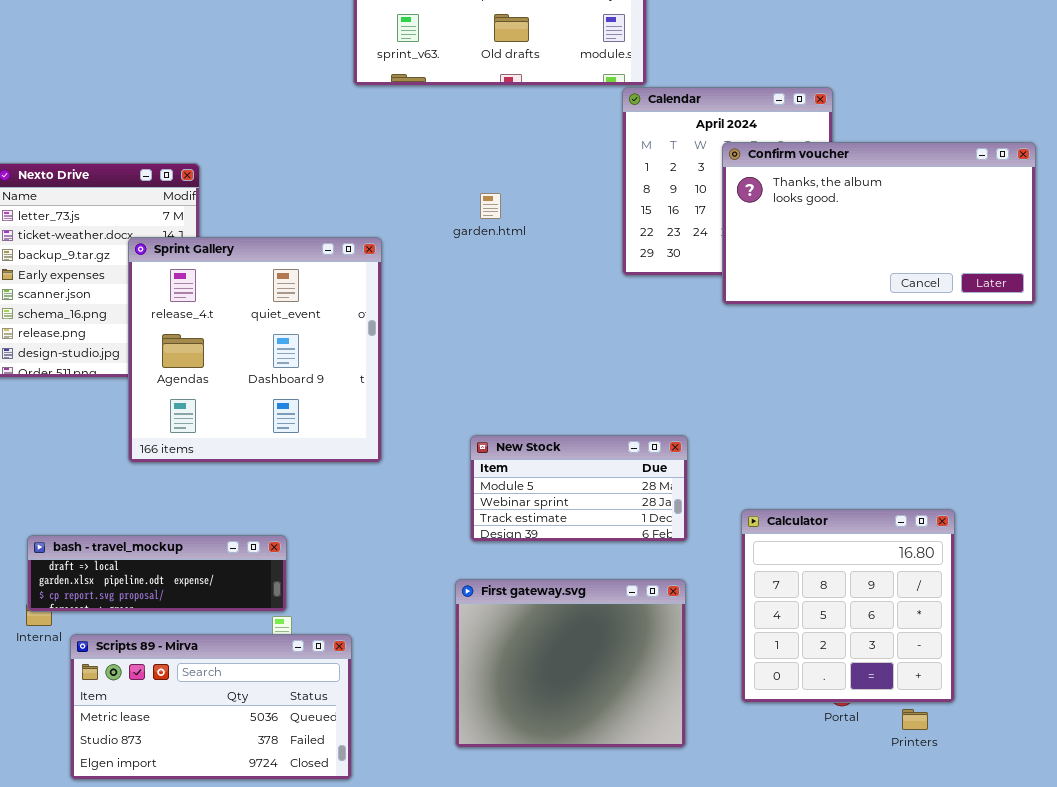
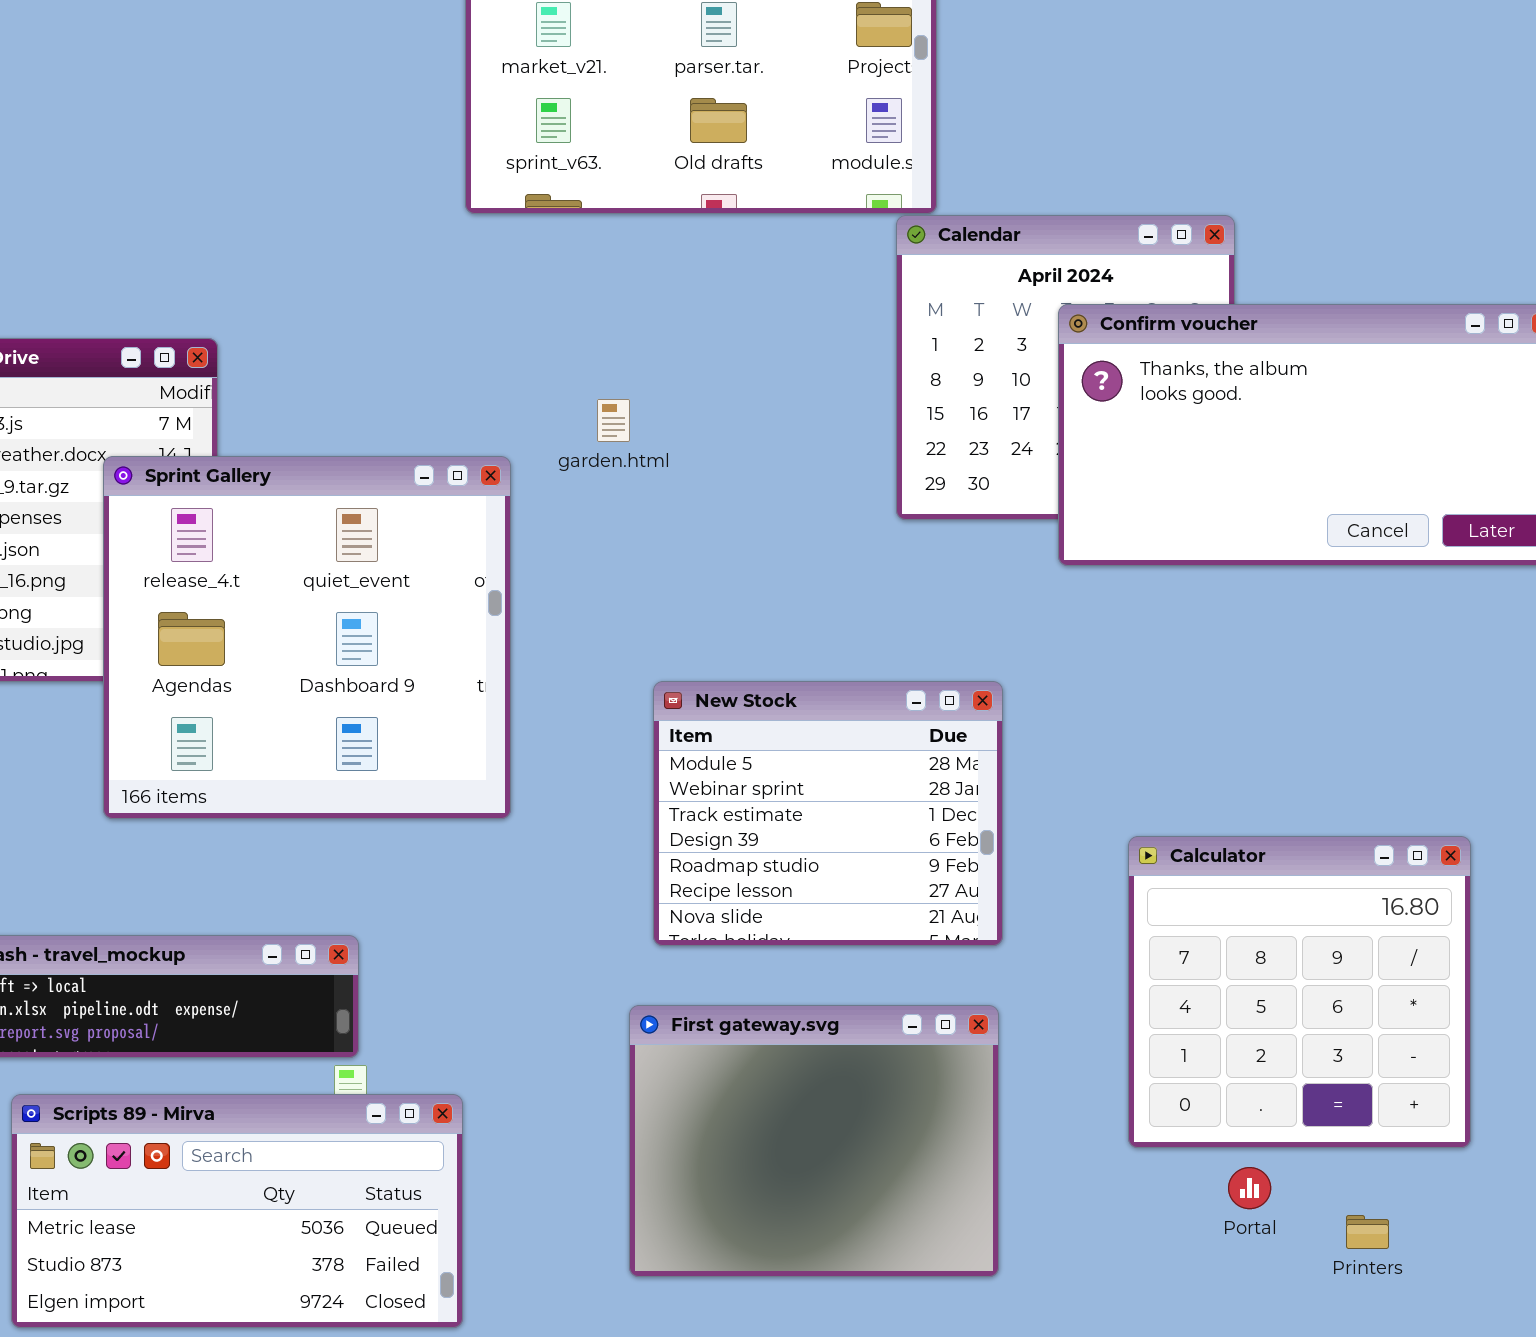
garden.html: [480,193,501,219] -> [597,399,630,442], moved
New Stock: [470,435,688,542] -> [653,681,1003,946], resized
Calculator: [741,509,955,703] -> [1128,836,1471,1148], moved

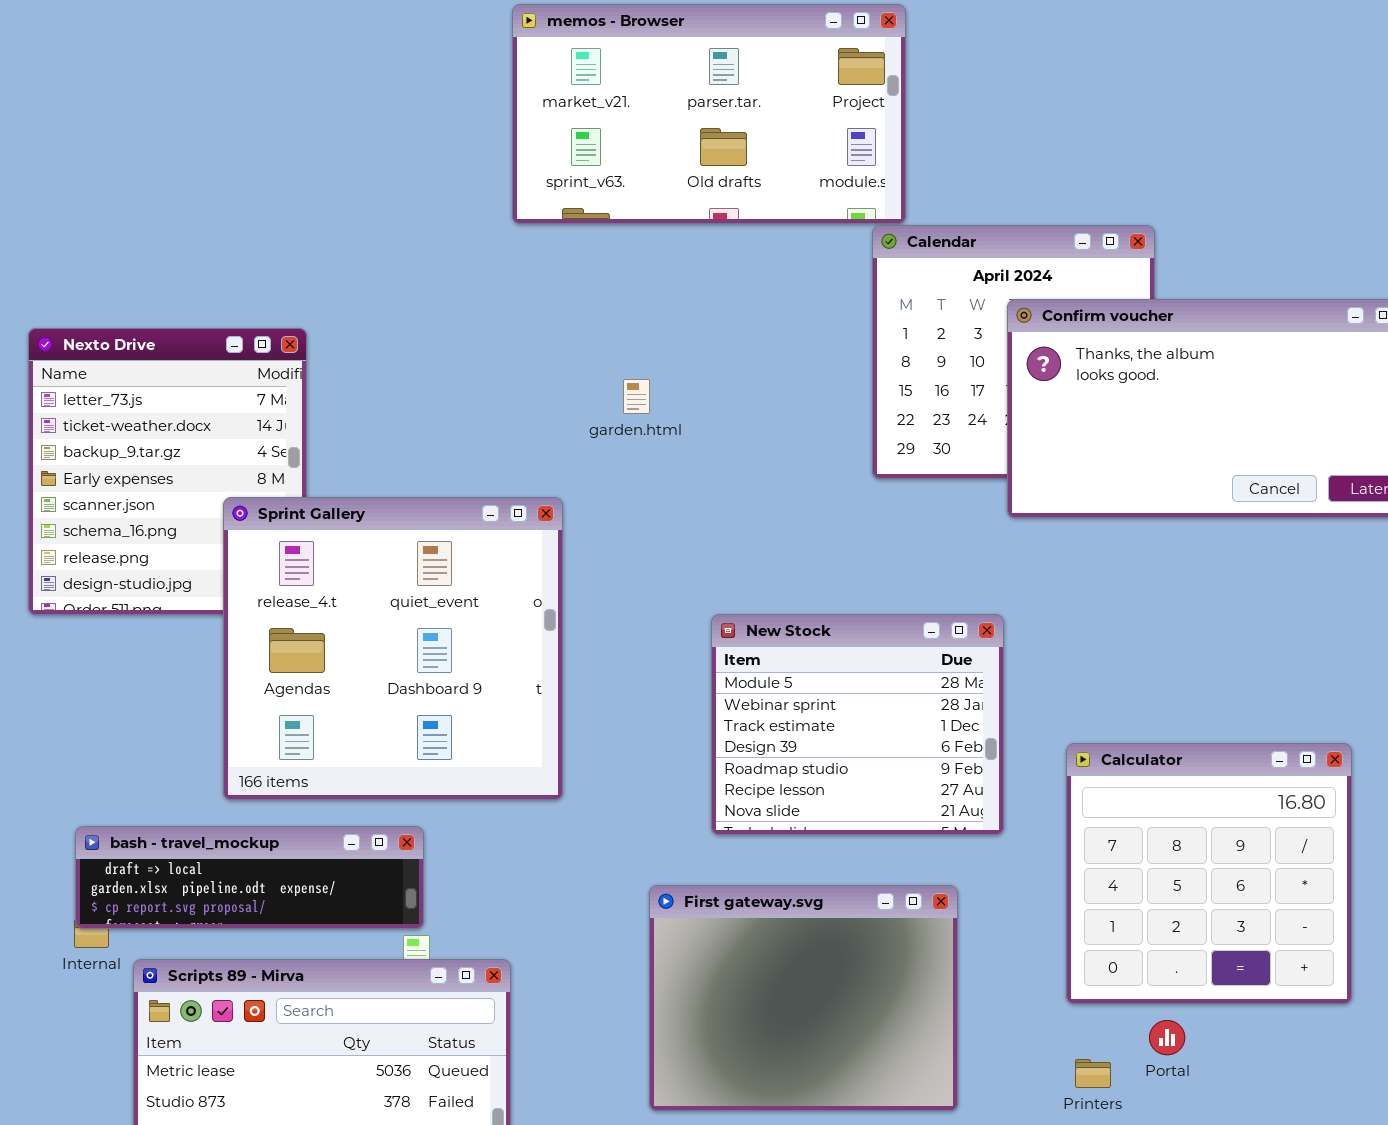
Sprint Gallery: [103,456,511,819] -> [223,497,563,800], moved
New Stock: [653,681,1003,946] -> [711,614,1004,835], moved
Printers: [1346,1215,1389,1249] -> [1075,1059,1111,1088], moved

